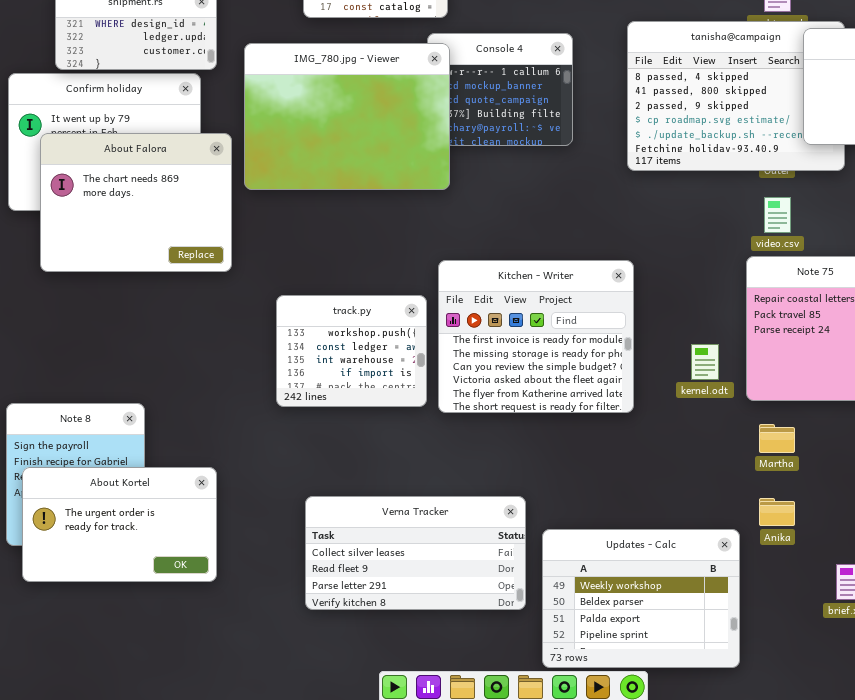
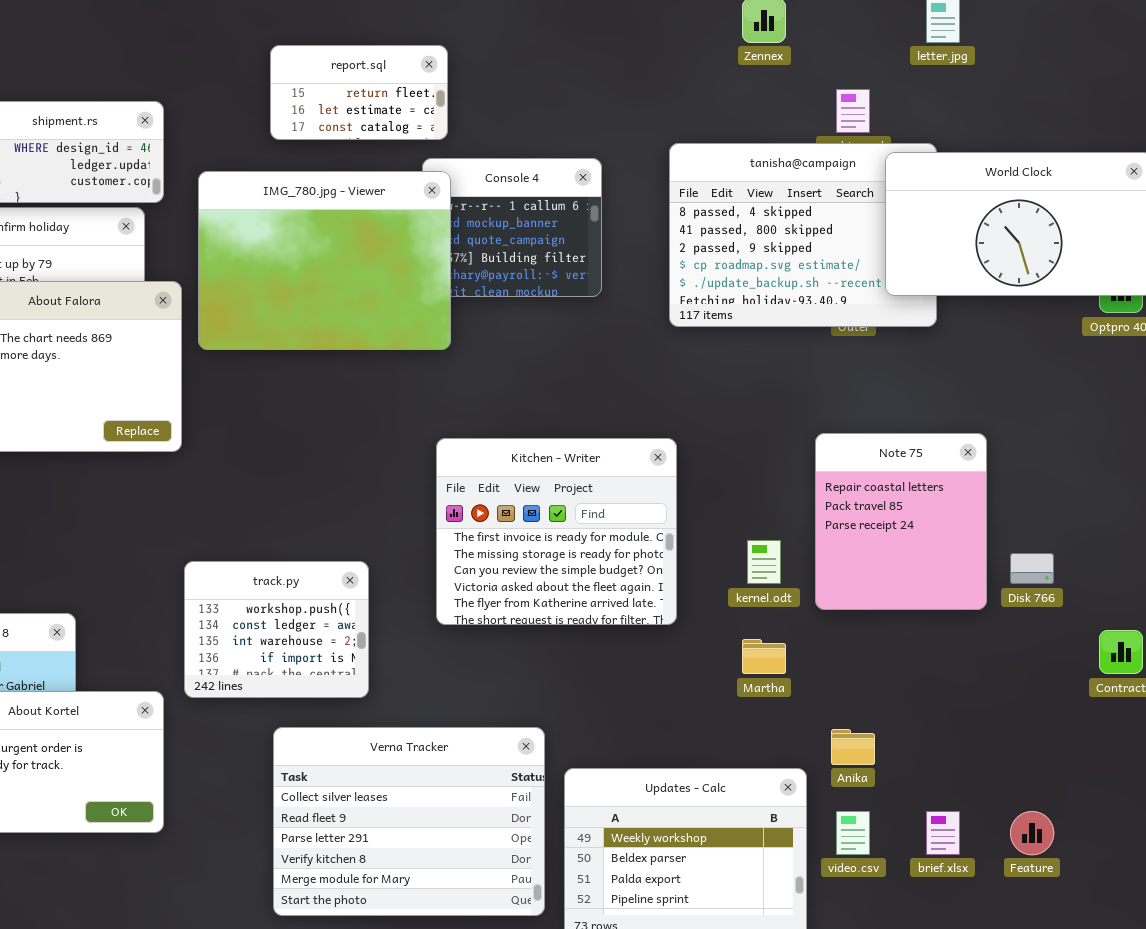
video.csv: [764,197,791,233] -> [836,811,870,855], moved
track.py: [276,295,427,407] -> [184,561,369,698], moved
Martha: [759,424,795,453] -> [742,639,786,674], moved
Verna Tracker: [305,496,526,610] -> [273,727,545,916], resized

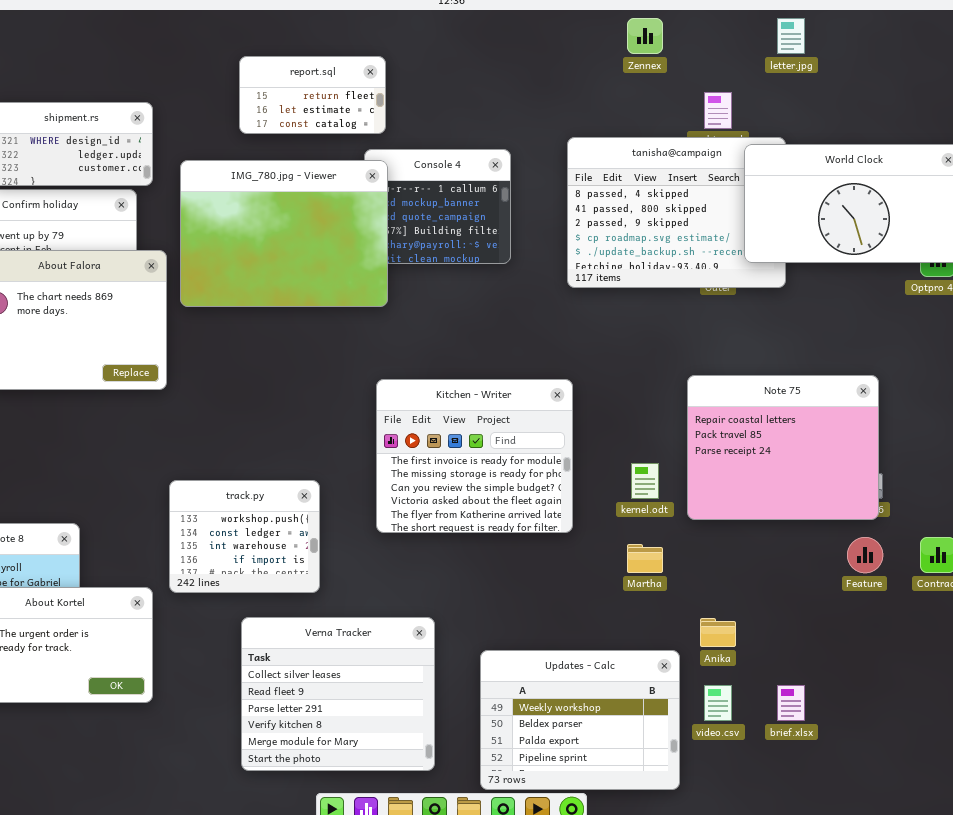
Note 75: [815,433,987,610] -> [687,375,879,520], resized
Verna Tracker: [273,727,545,916] -> [241,617,435,771], resized
Feature: [1010,811,1054,855] -> [847,537,883,573], moved

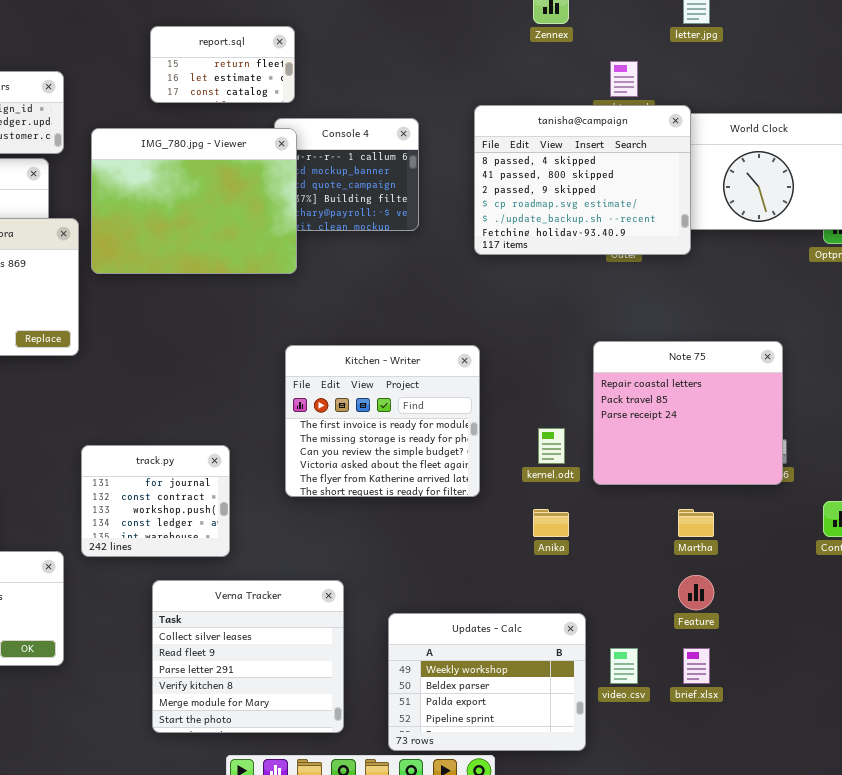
tanisha@campaign: [567,137,786,288] -> [474,105,691,255], raised
track.py: [169,480,320,593] -> [81,445,230,557], scrolled up 2 rows
Feature: [847,537,883,573] -> [678,575,714,610], moved
Martha: [627,544,663,573] -> [678,509,714,537], moved
Anika: [700,618,736,647] -> [533,509,569,537], moved

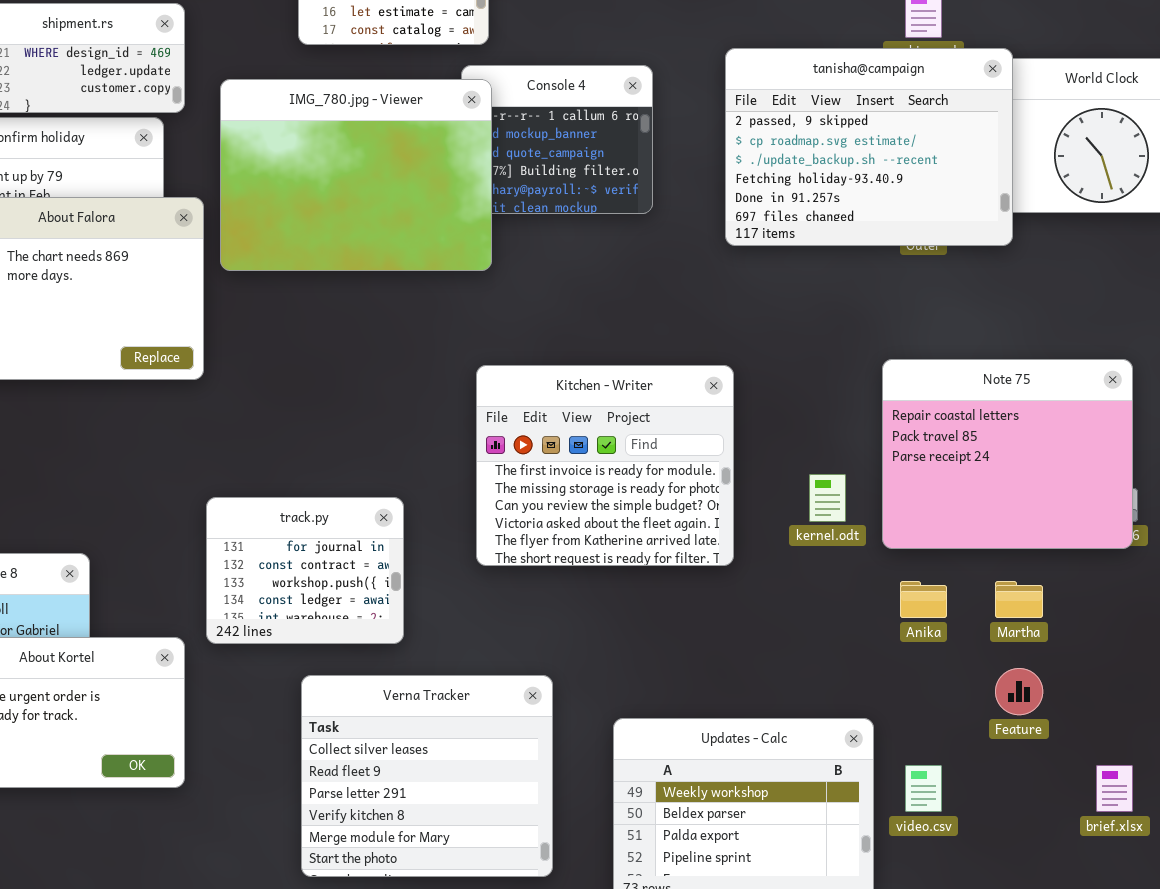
tanisha@campaign: [474,105,691,255] -> [725,48,1013,246], scrolled down 2 rows
Anika: [533,509,569,537] -> [900,581,947,618], moved
brief.xlsx: [683,648,710,684] -> [1096,765,1133,812], moved

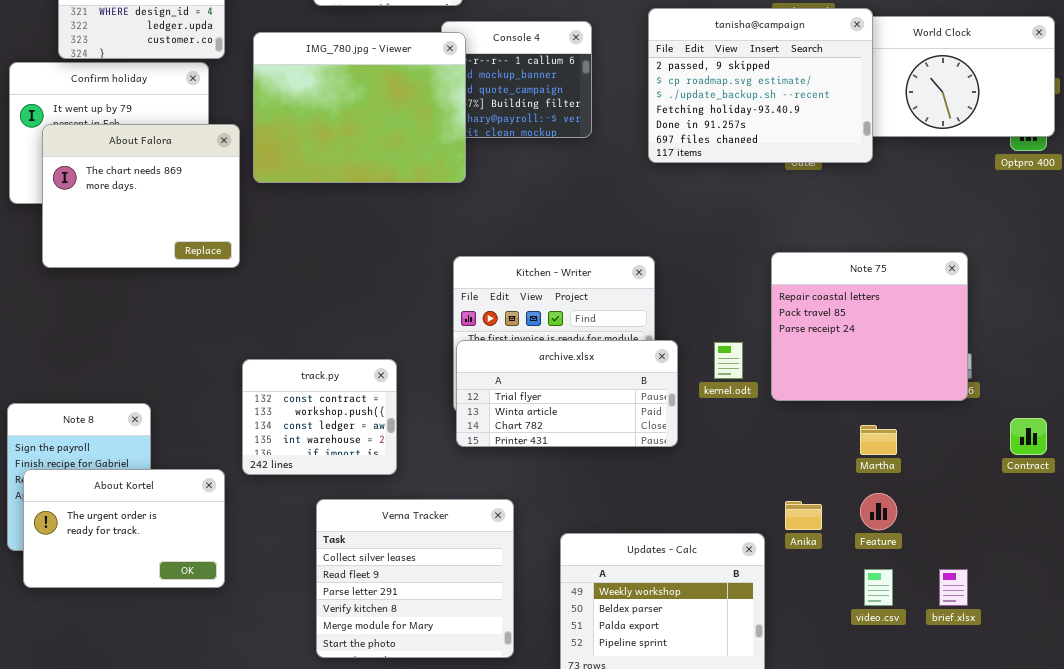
archive.xlsx: none -> [456,340,678,447], opened
track.py: [206,497,404,644] -> [242,359,397,475], scrolled down 1 row
Anika: [900,581,947,618] -> [785,501,822,530], moved
video.csv: [905,765,942,812] -> [864,569,893,606], moved

